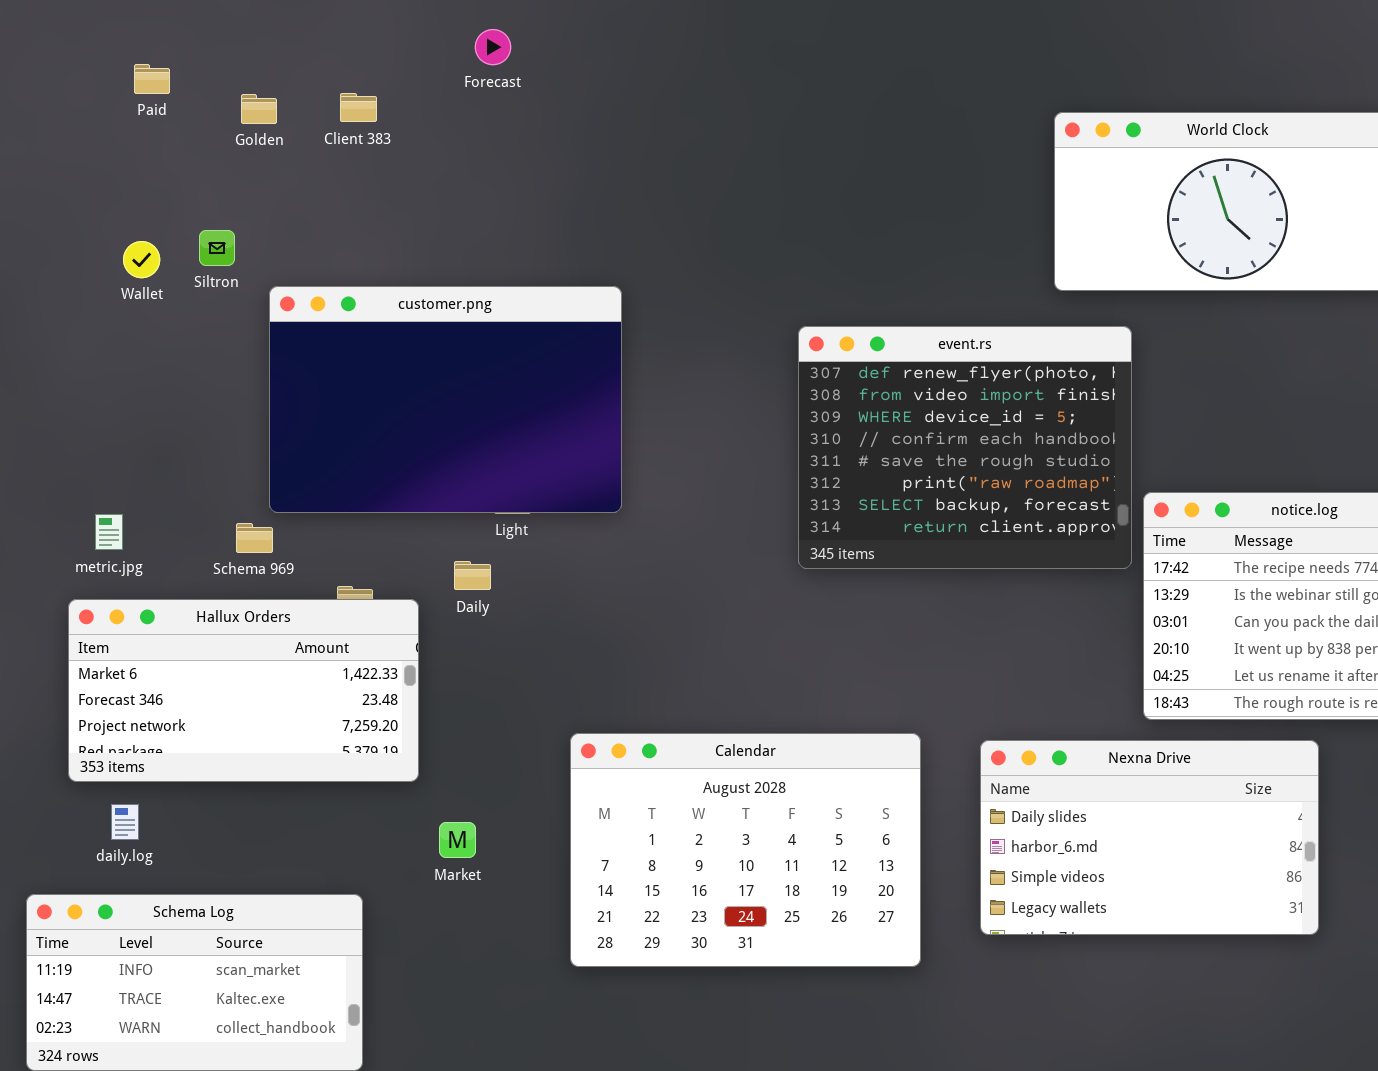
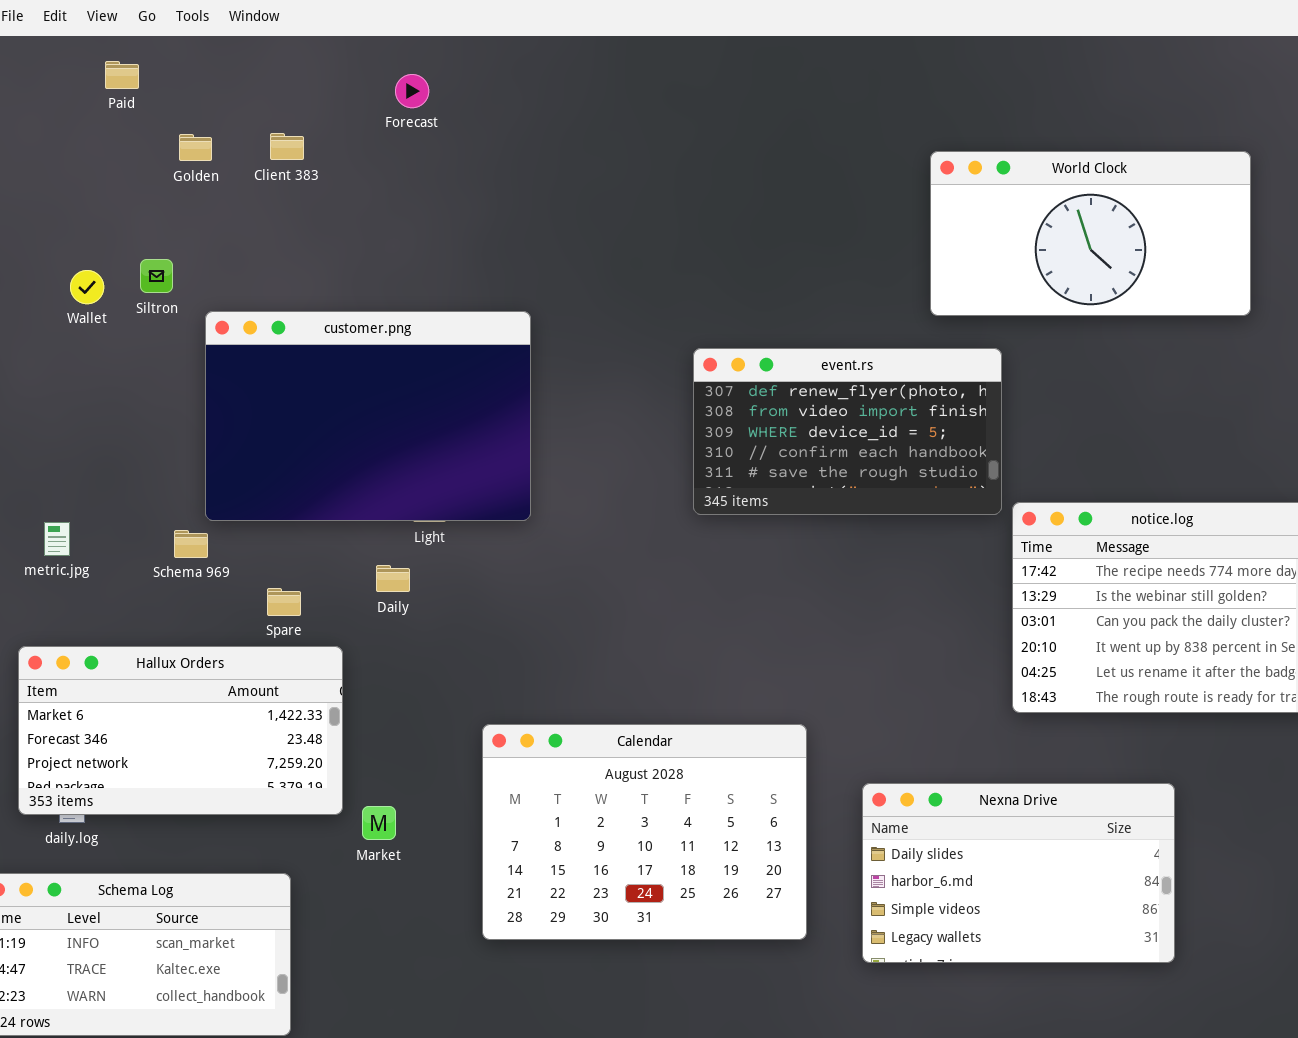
Paid: [134,64,170,94] -> [105,61,139,89], moved
event.rs: [798,326,1132,569] -> [693,348,1002,515], resized
Hallux Orders: [68,599,419,782] -> [18,646,343,815], moved
Nexna Drive: [980,740,1319,935] -> [862,783,1175,963], moved

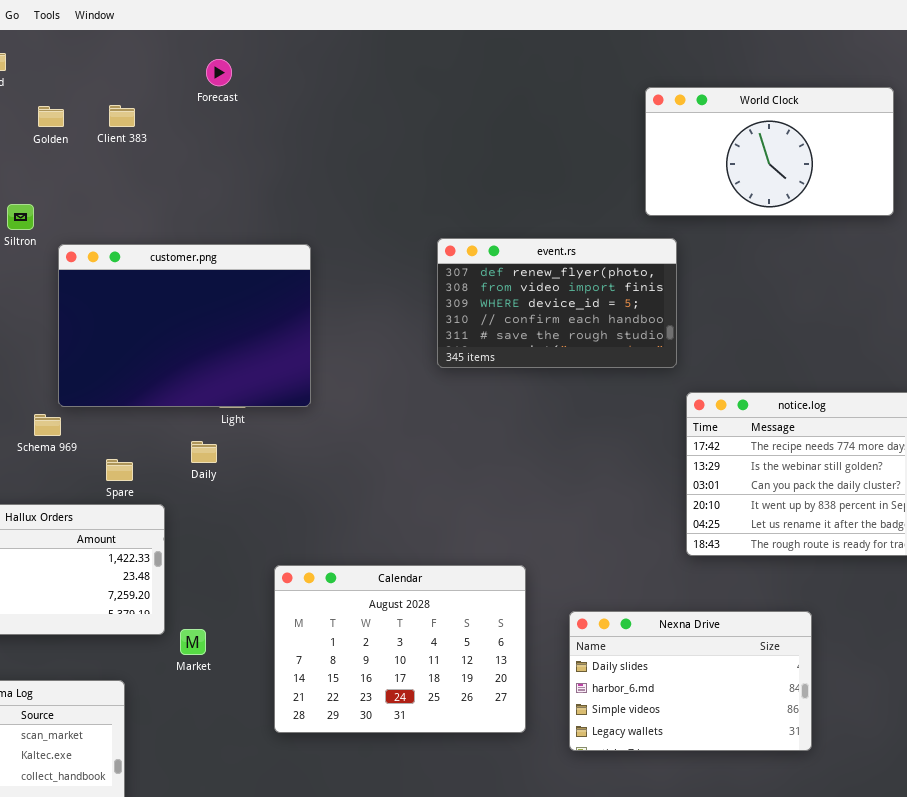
World Clock: [930,151,1251,316] -> [645,87,894,216], moved
event.rs: [693,348,1002,515] -> [437,238,677,368], moved

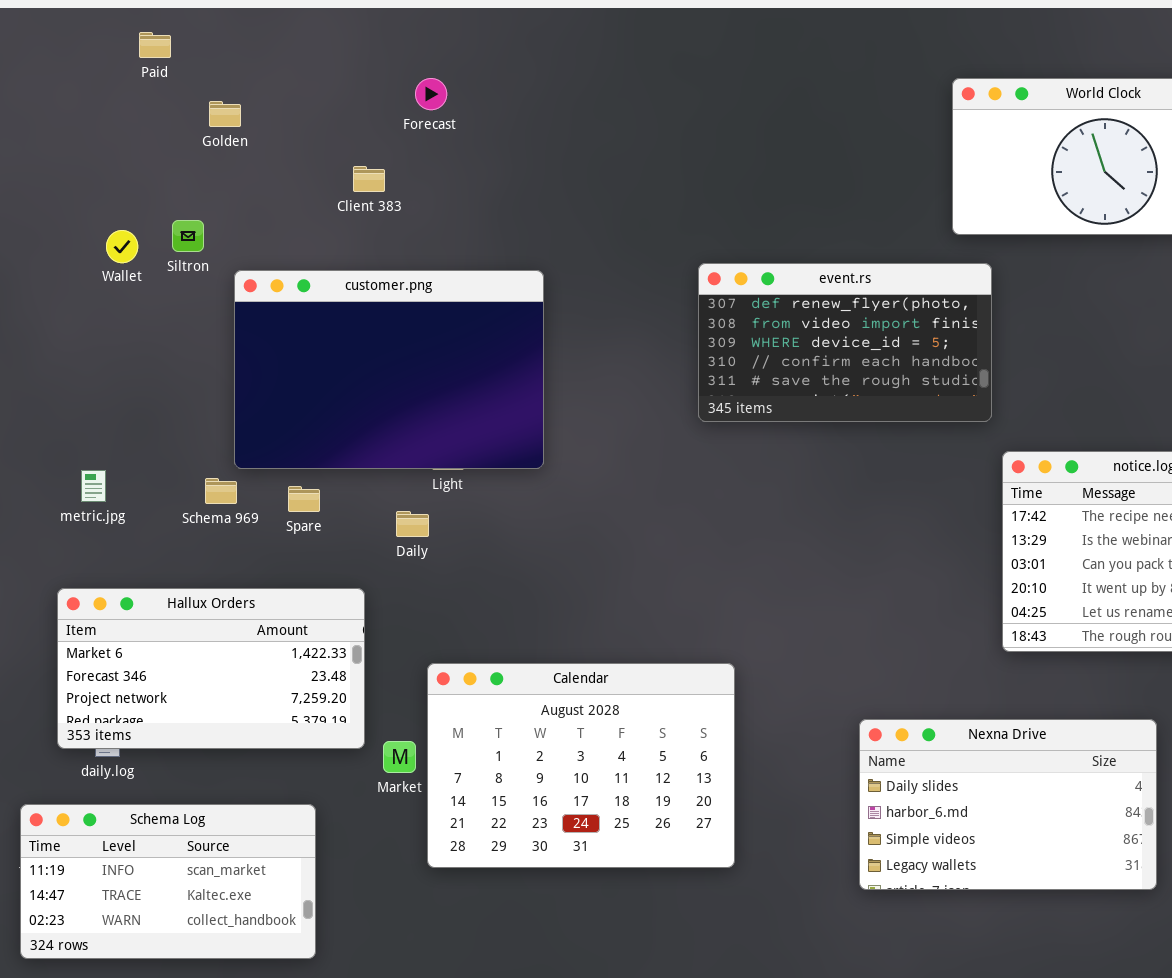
Forecast: [206,59,232,86] -> [415,78,447,110], moved
Client 383: [109,105,135,127] -> [353,166,385,192], moved
Spare: [106,459,133,481] -> [288,486,320,512], moved
Calendar: [274,565,526,733] -> [427,663,735,868], moved

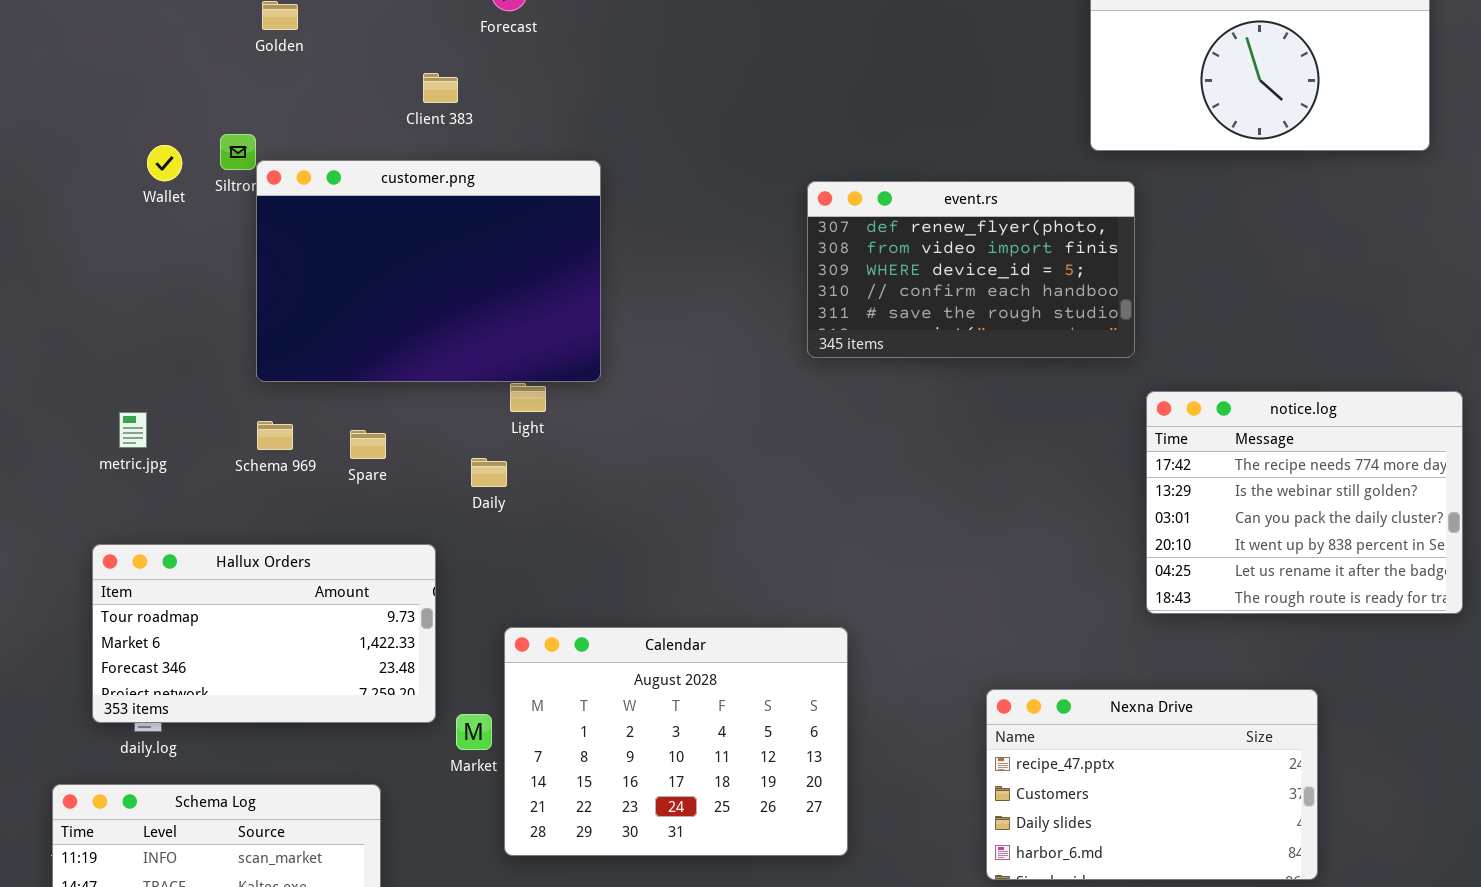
customer.png: [234,270,544,469] -> [256,160,601,382], moved
Hallux Orders: [57,588,365,749] -> [92,544,436,723], scrolled up 1 row
Nexna Drive: [859,719,1157,890] -> [986,689,1318,880], scrolled up 2 rows

